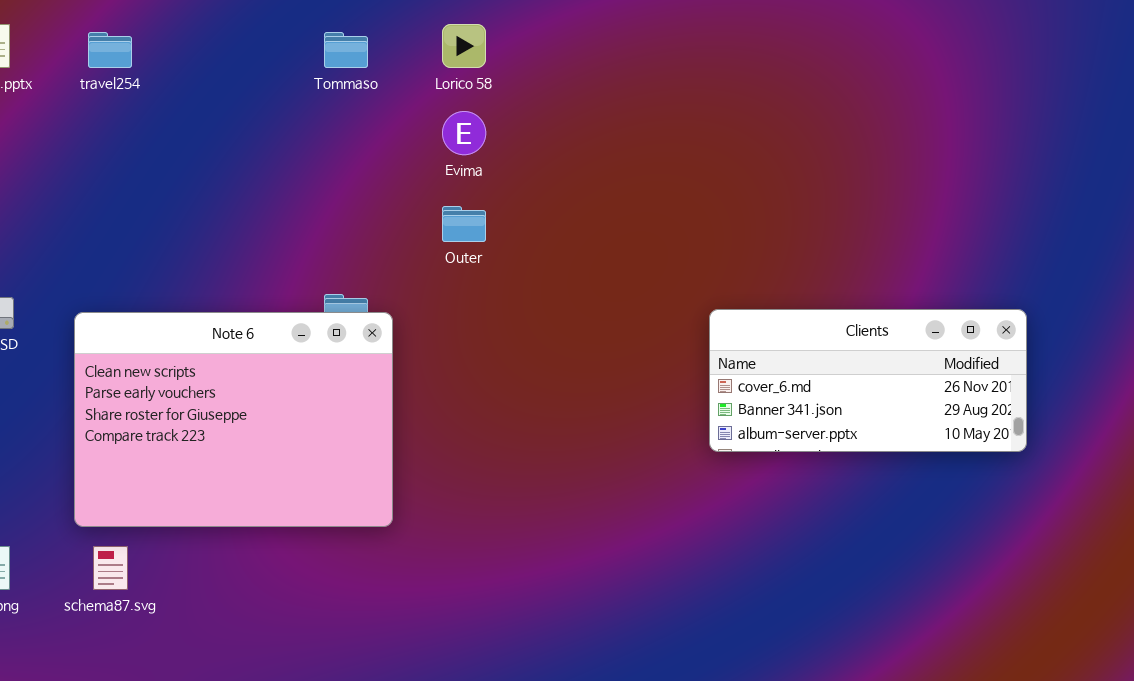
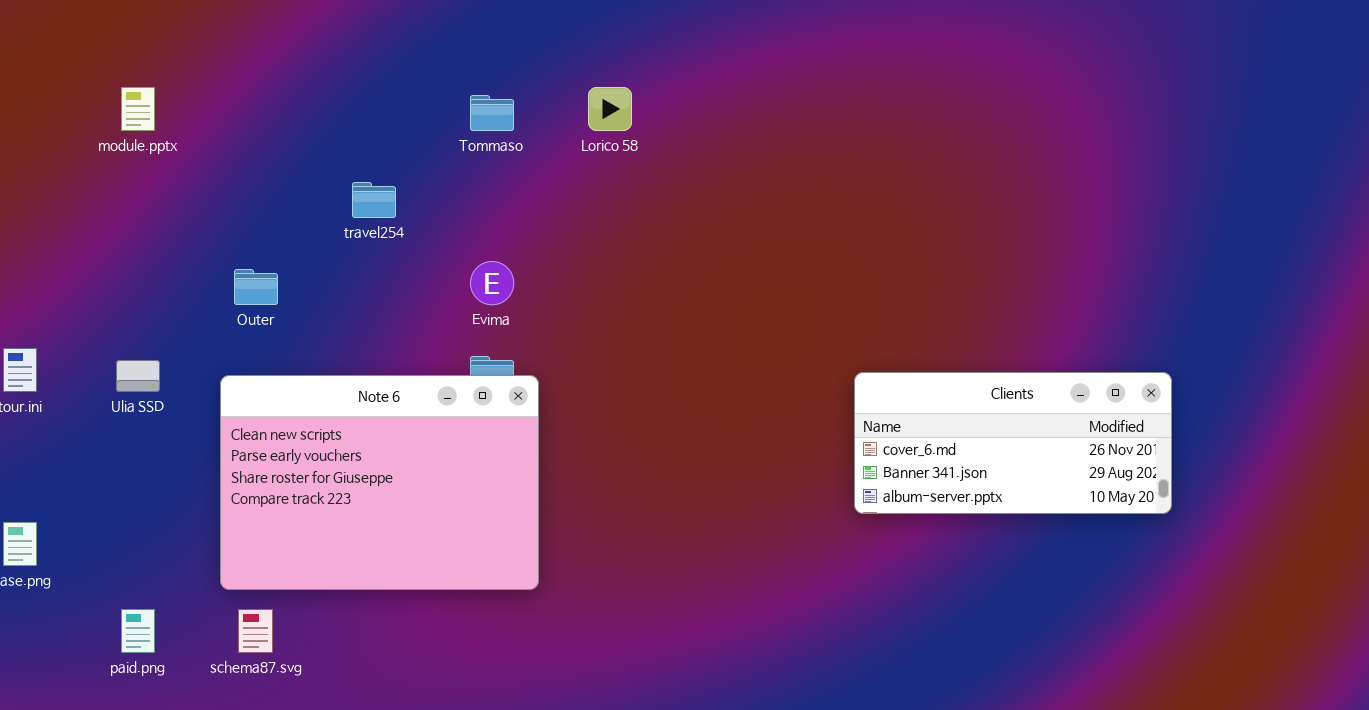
travel254: [88,32,132,68] -> [352,182,396,218], moved
Evima: [442,111,486,155] -> [470,261,514,305], moved
Outer: [442,206,486,242] -> [234,269,278,305], moved

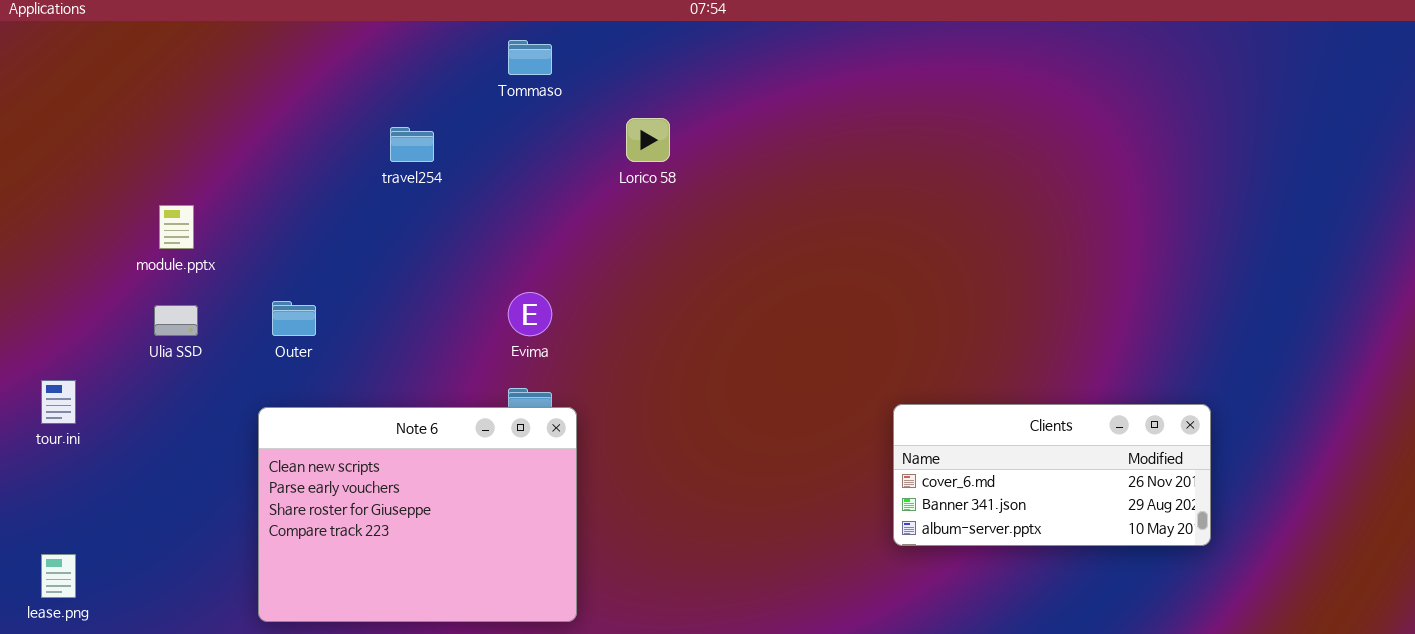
module.pptx: [121,87,155,131] -> [159,205,194,249], moved
Tommaso: [470,95,514,131] -> [508,40,552,75], moved
travel254: [352,182,396,218] -> [390,127,434,162], moved
Ulia SSD: [116,360,160,392] -> [154,305,198,336], moved

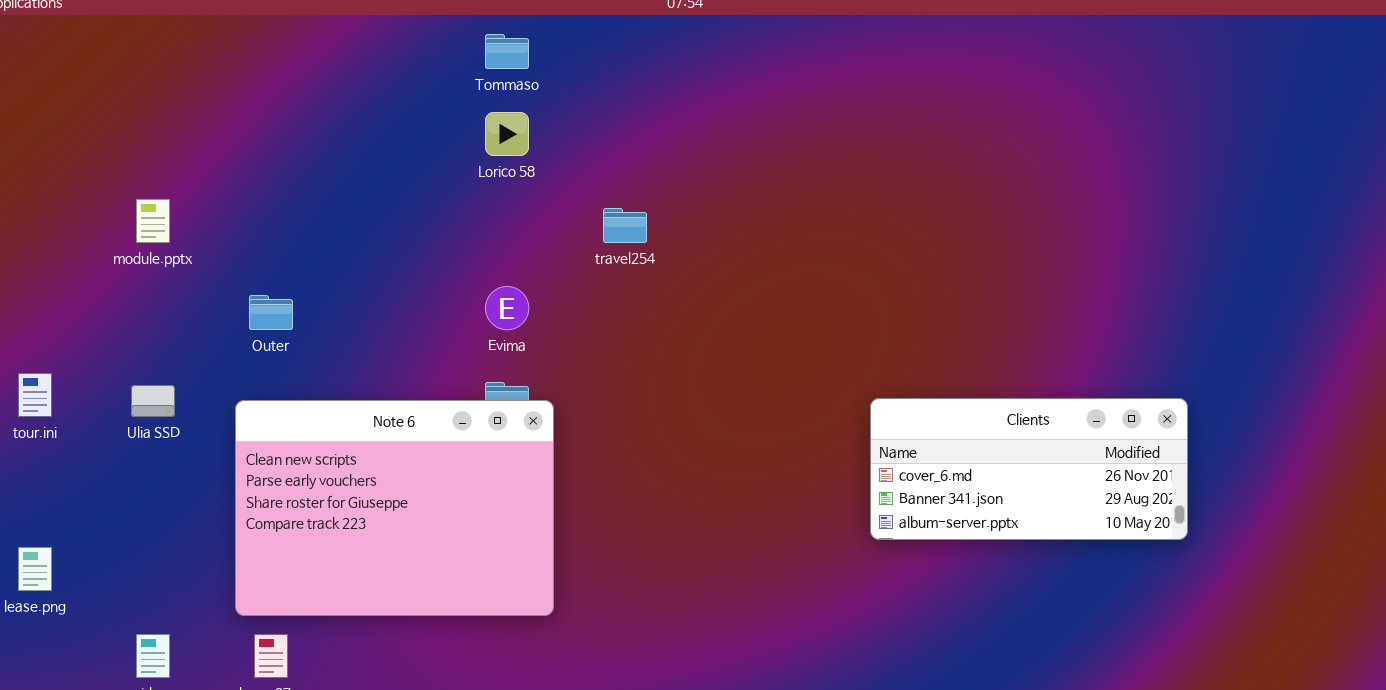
Lorico 58: [626,118,670,162] -> [485,112,529,156], moved
travel254: [390,127,434,162] -> [603,208,647,243], moved
Ulia SSD: [154,305,198,336] -> [131,385,175,417], moved

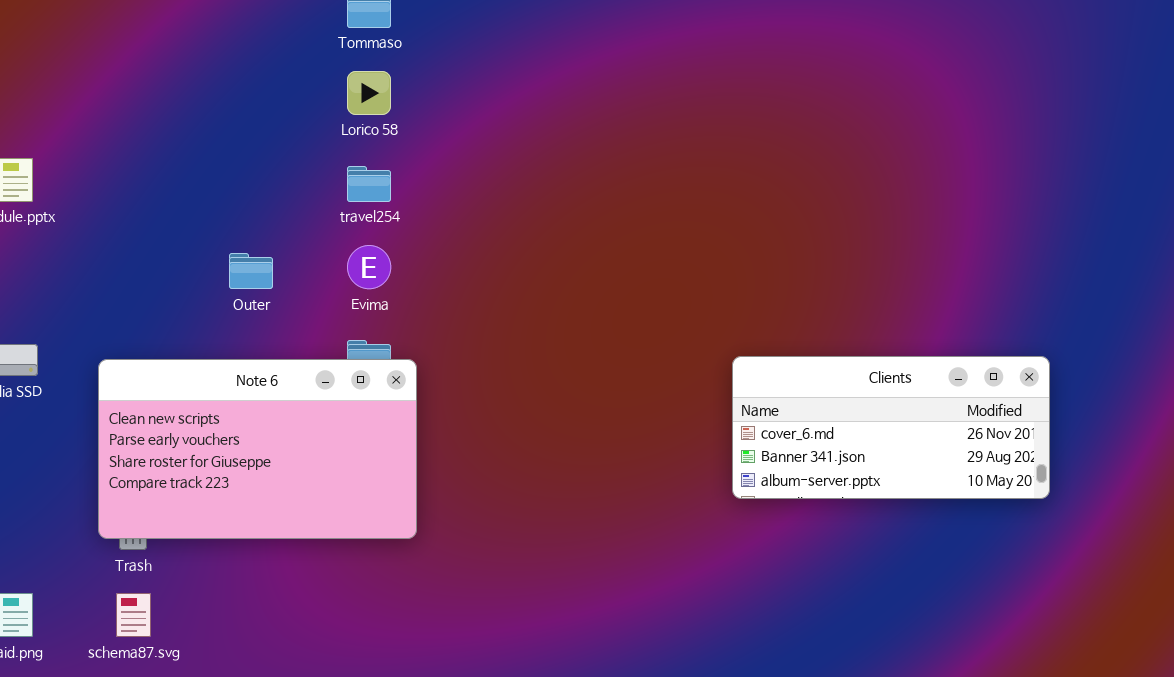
travel254: [603,208,647,243] -> [347,166,391,202], moved
Outer: [249,295,293,330] -> [229,253,273,289], moved
Note 6: [235,400,554,616] -> [98,359,417,539], resized

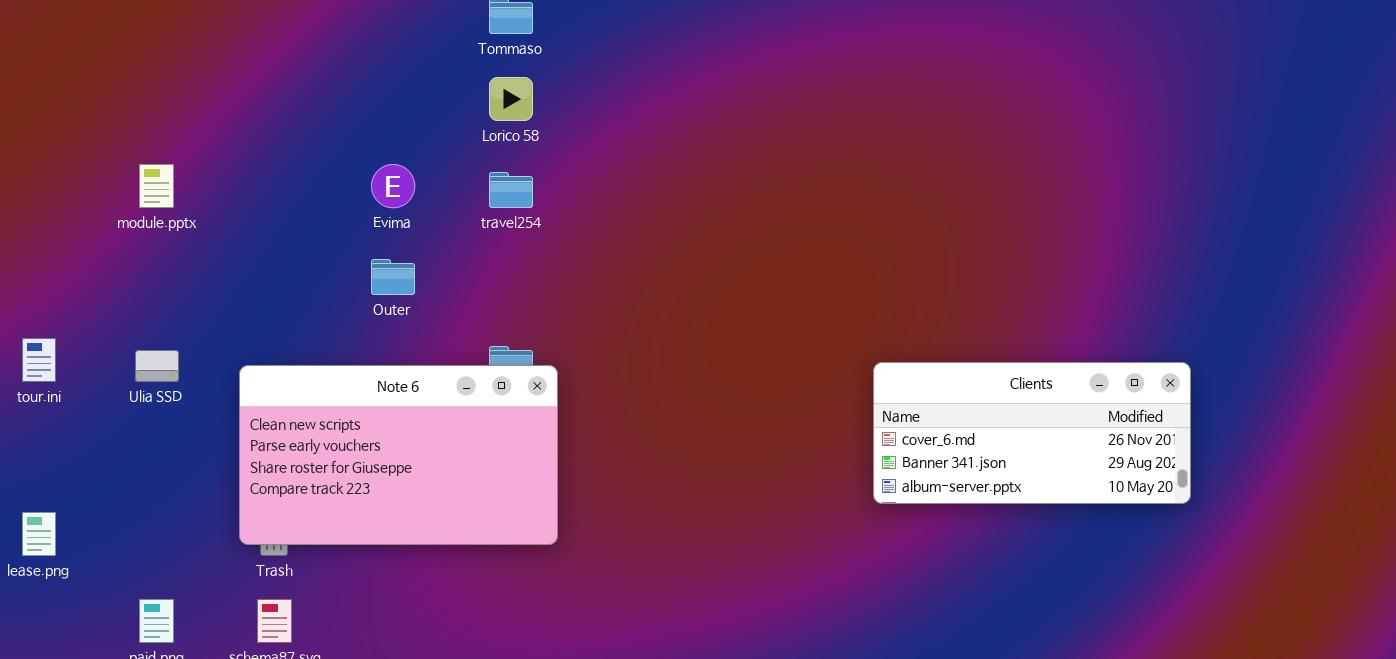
Evima: [347,245,391,289] -> [371,164,415,208], moved

